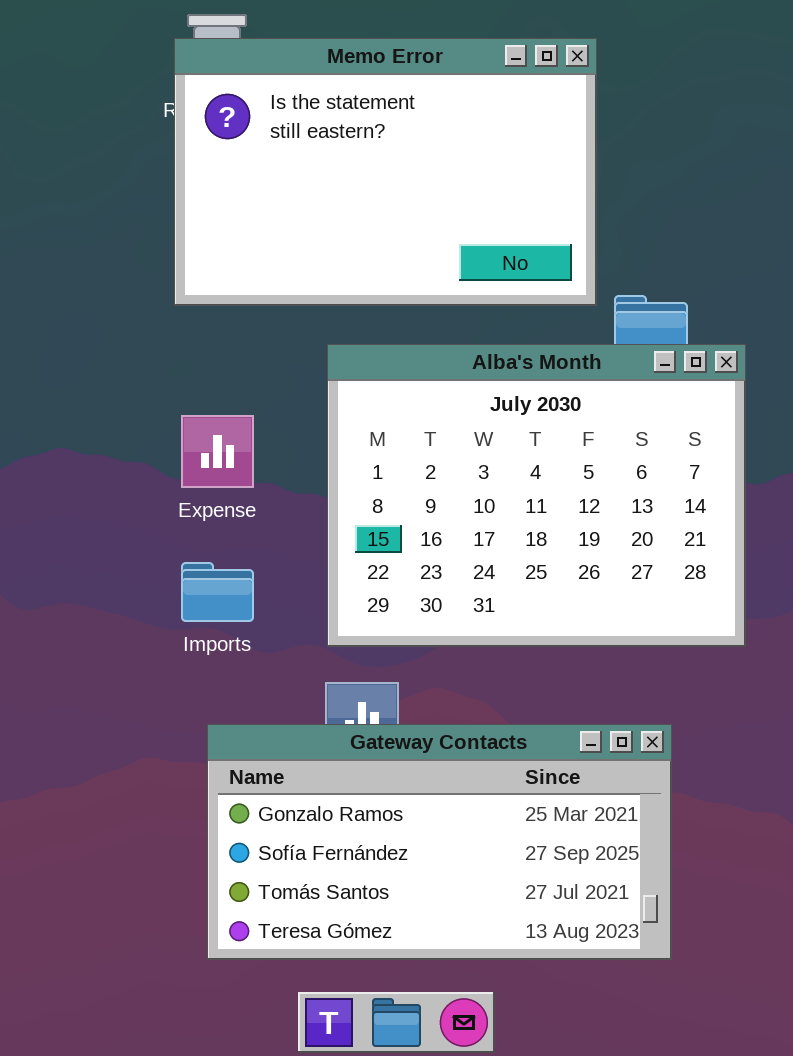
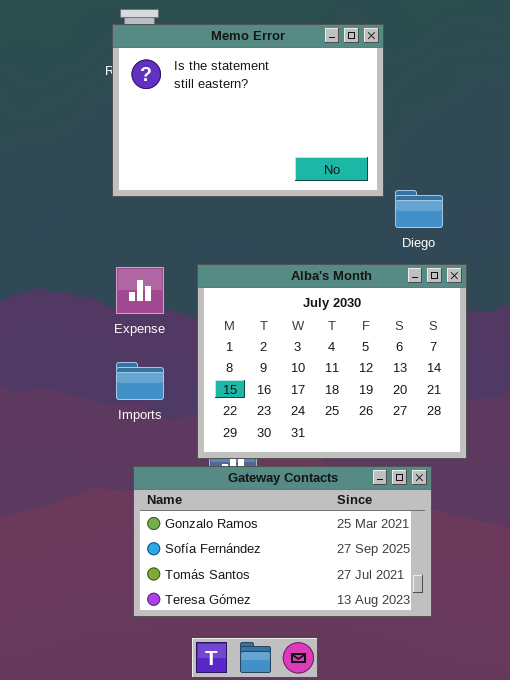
Alba's Month: [327,344,746,647] -> [197,264,467,459], moved

